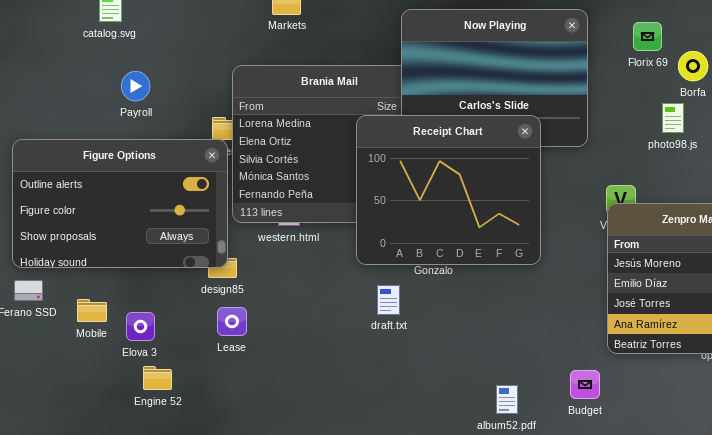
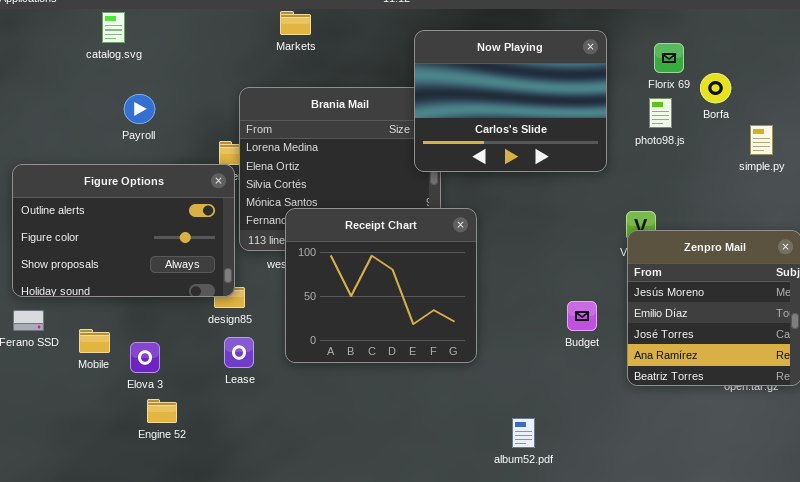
photo98.js: [662,103,684,133] -> [649,98,672,128], moved
Receipt Chart: [356,115,541,265] -> [285,208,477,363], moved
Budget: [570,370,600,399] -> [567,301,597,331], moved

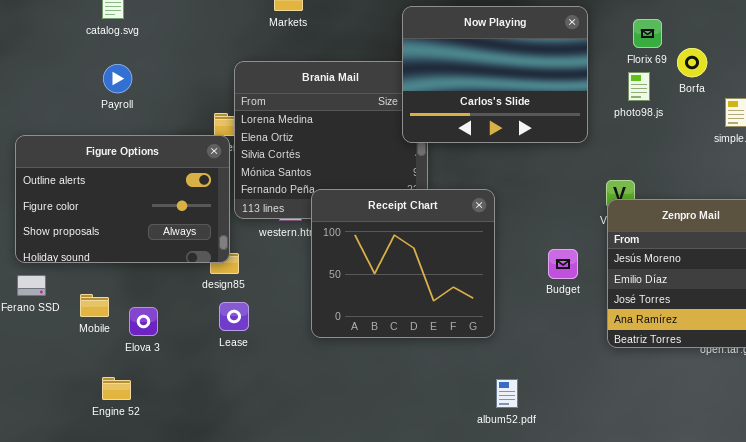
Payroll: [124,94,155,124] -> [103,64,132,93], moved
Receipt Chart: [285,208,477,363] -> [311,189,495,338], moved
Budget: [567,301,597,331] -> [548,249,578,279], moved
Engine 52: [147,399,177,423] -> [102,377,131,400], moved

